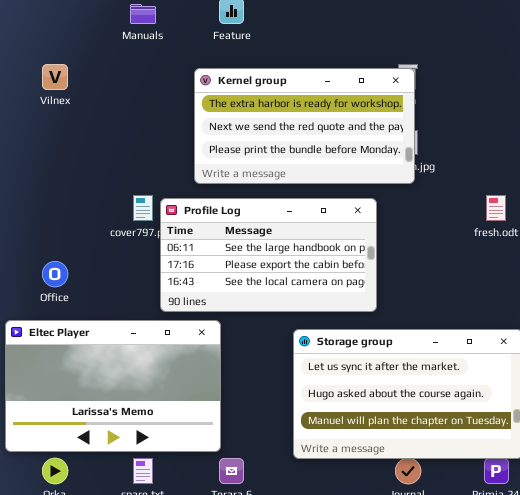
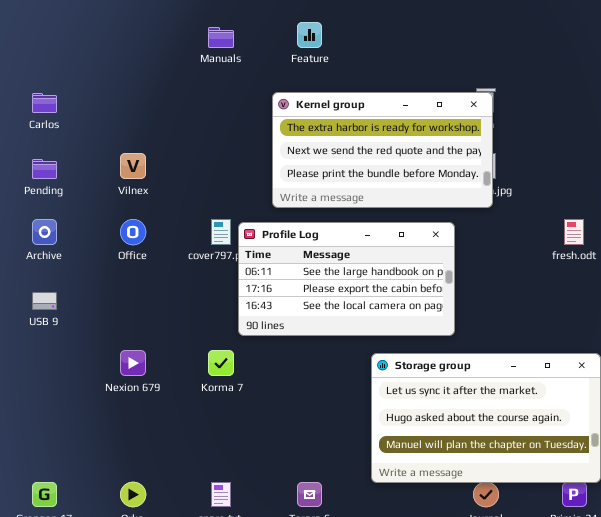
Vilnex: [42,64,68,90] -> [120,153,146,179], moved
Office: [42,261,68,287] -> [120,219,146,245], moved
Eltec Player: [5,320,221,452] -> none, closed

